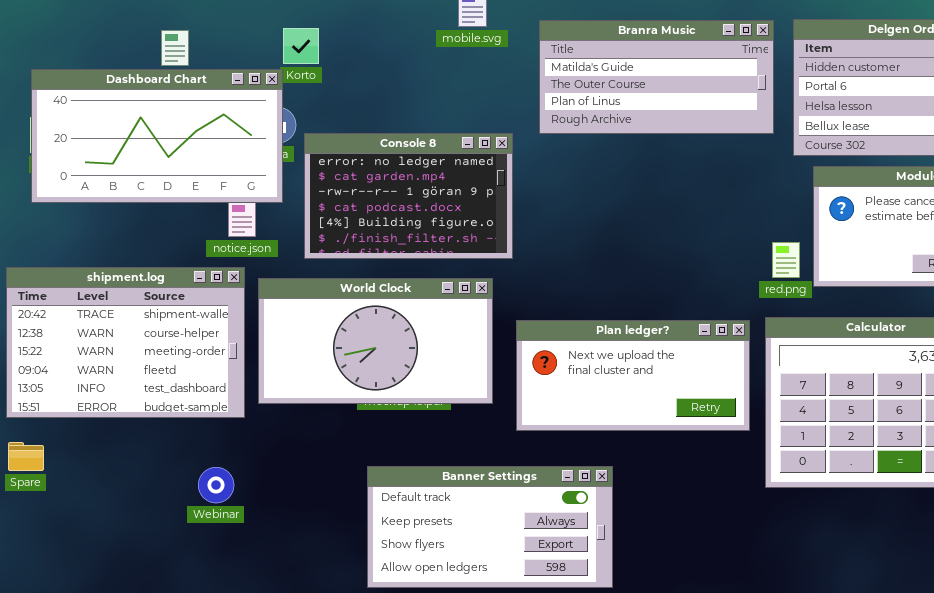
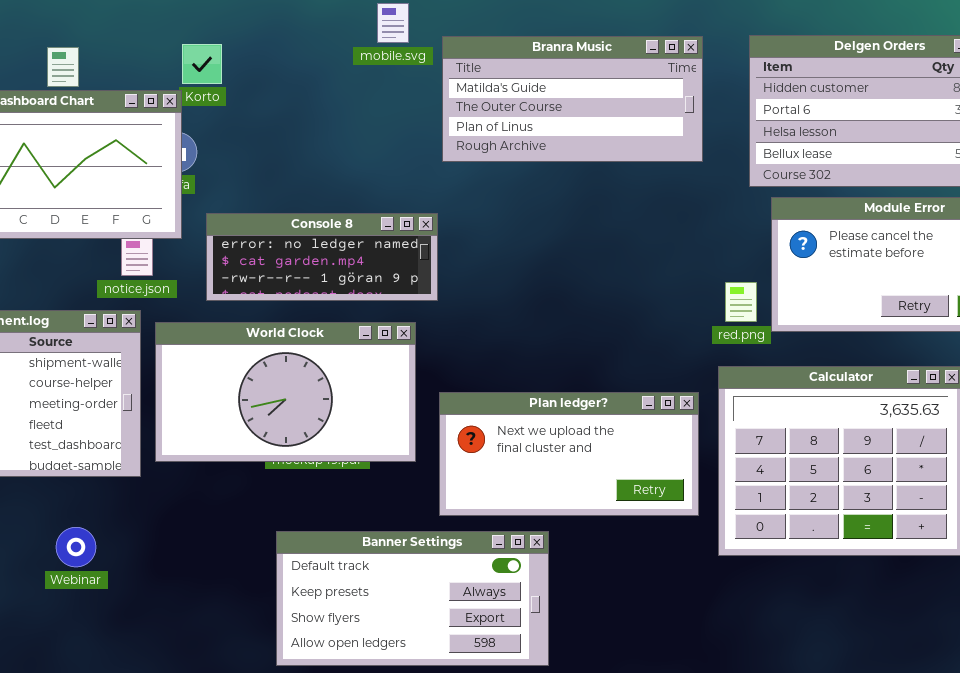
Branra Music: [539,20,774,134] -> [442,36,703,162], moved
Console 8: [304,133,513,259] -> [206,213,438,301], resized
Plan ledger?: [516,320,750,431] -> [439,392,699,516], moved
Webinar: [198,467,234,503] -> [56,527,96,567], moved

